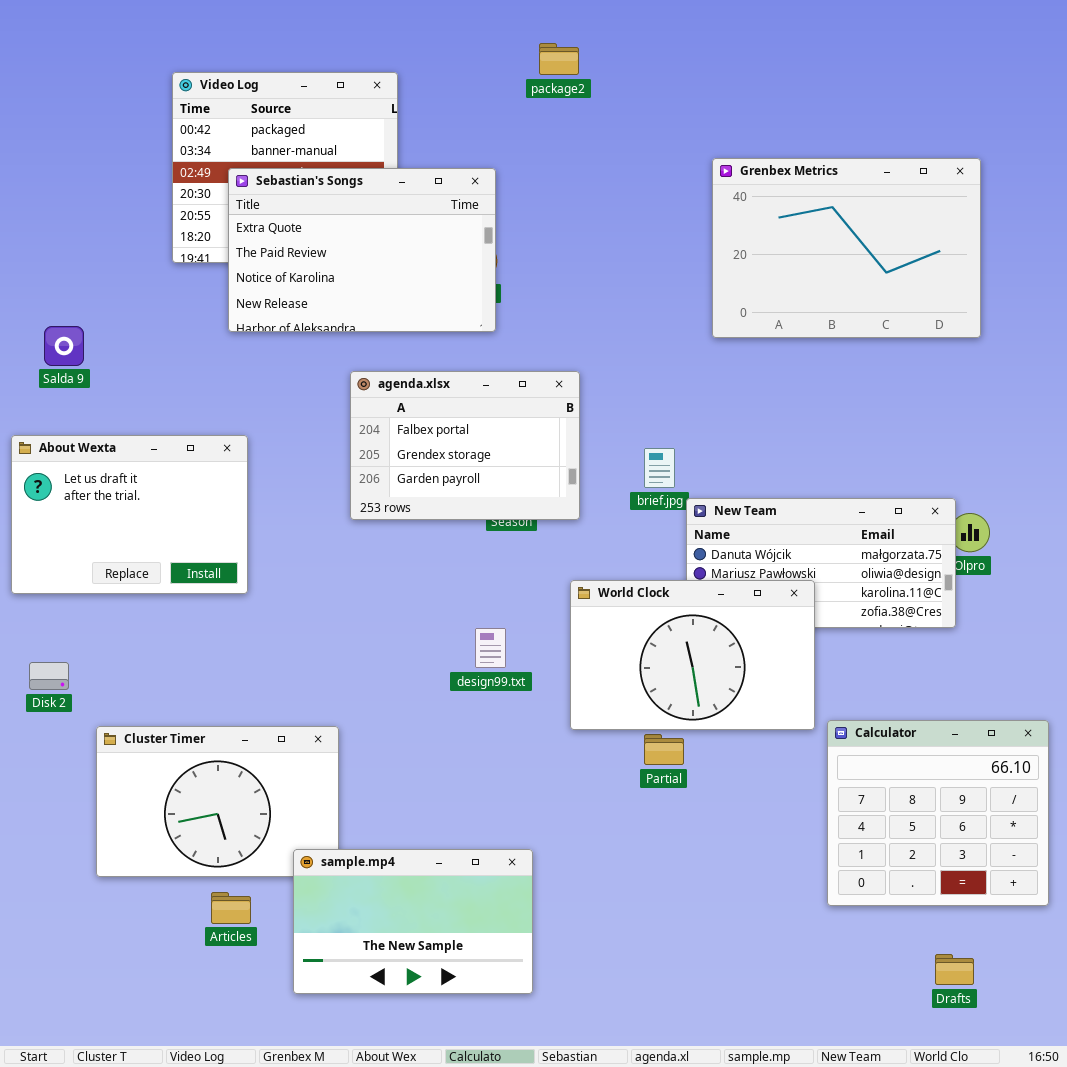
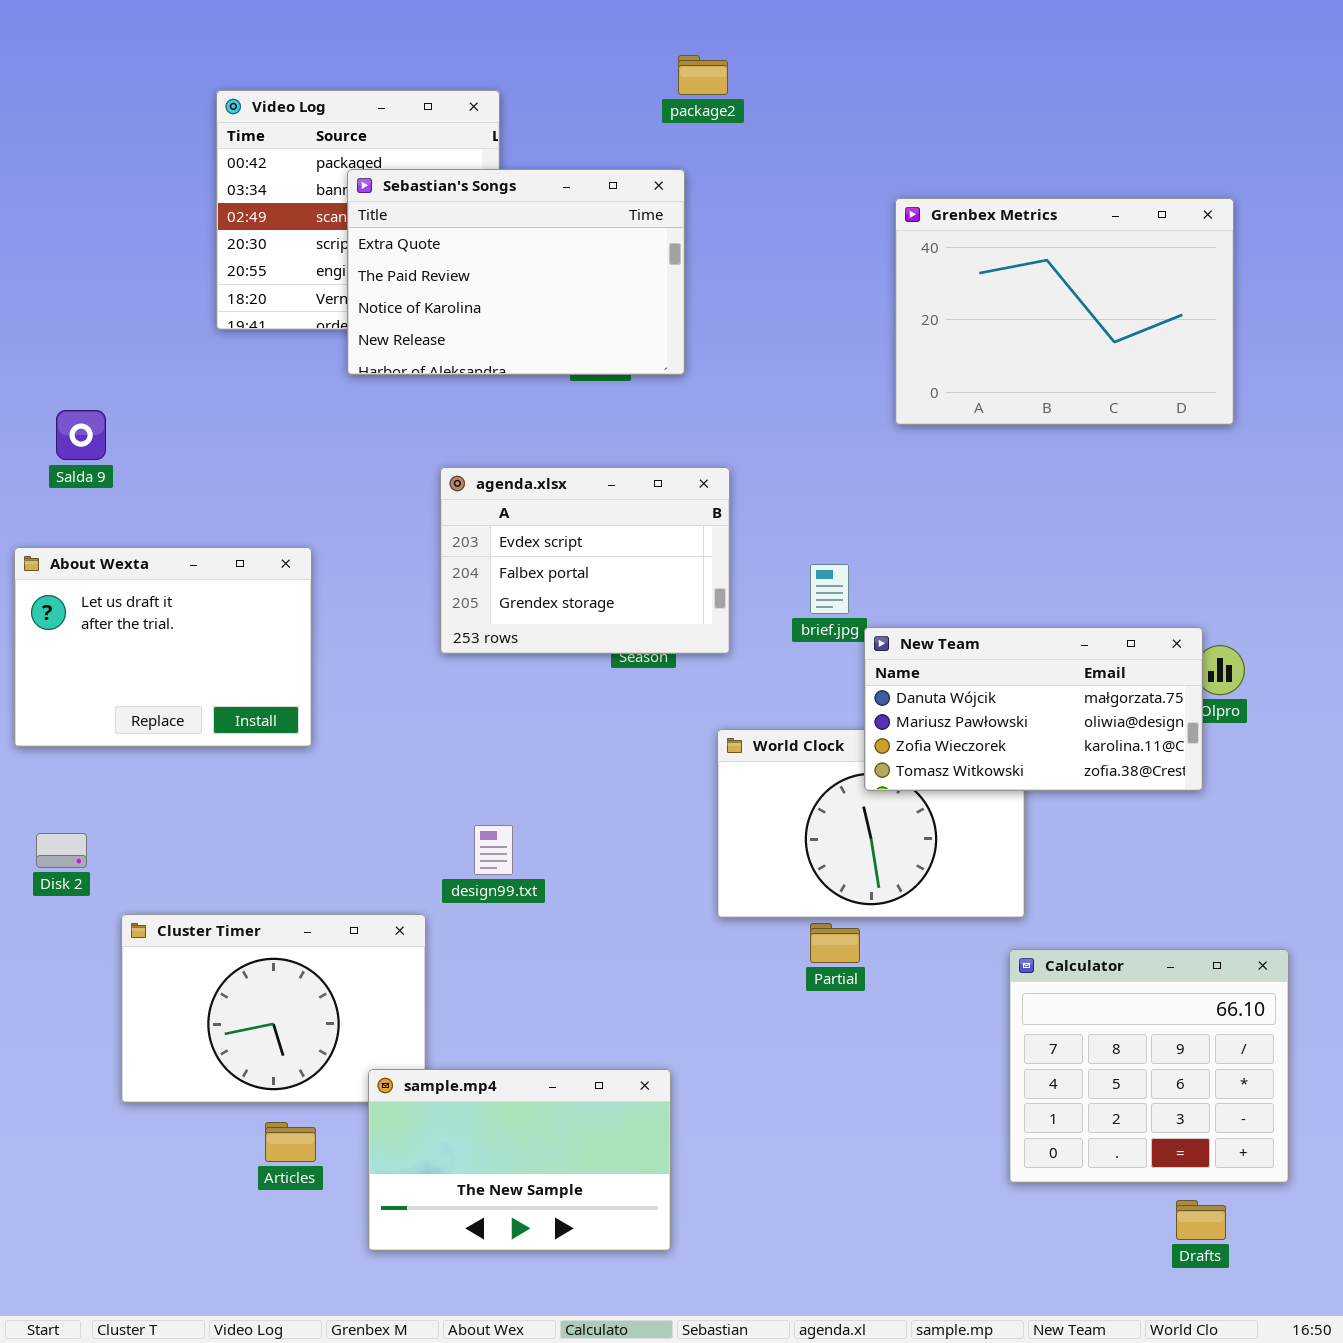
Sebastian's Songs: [228,168,496,332] -> [347,169,685,375], moved
agenda.xlsx: [350,371,580,520] -> [440,467,730,654], scrolled up 1 row
New Team: [686,498,956,628] -> [864,627,1203,791], raised
design99.txt: [475,628,506,668] -> [474,825,513,875], moved
Calculator: [827,720,1049,906] -> [1009,949,1289,1183], moved

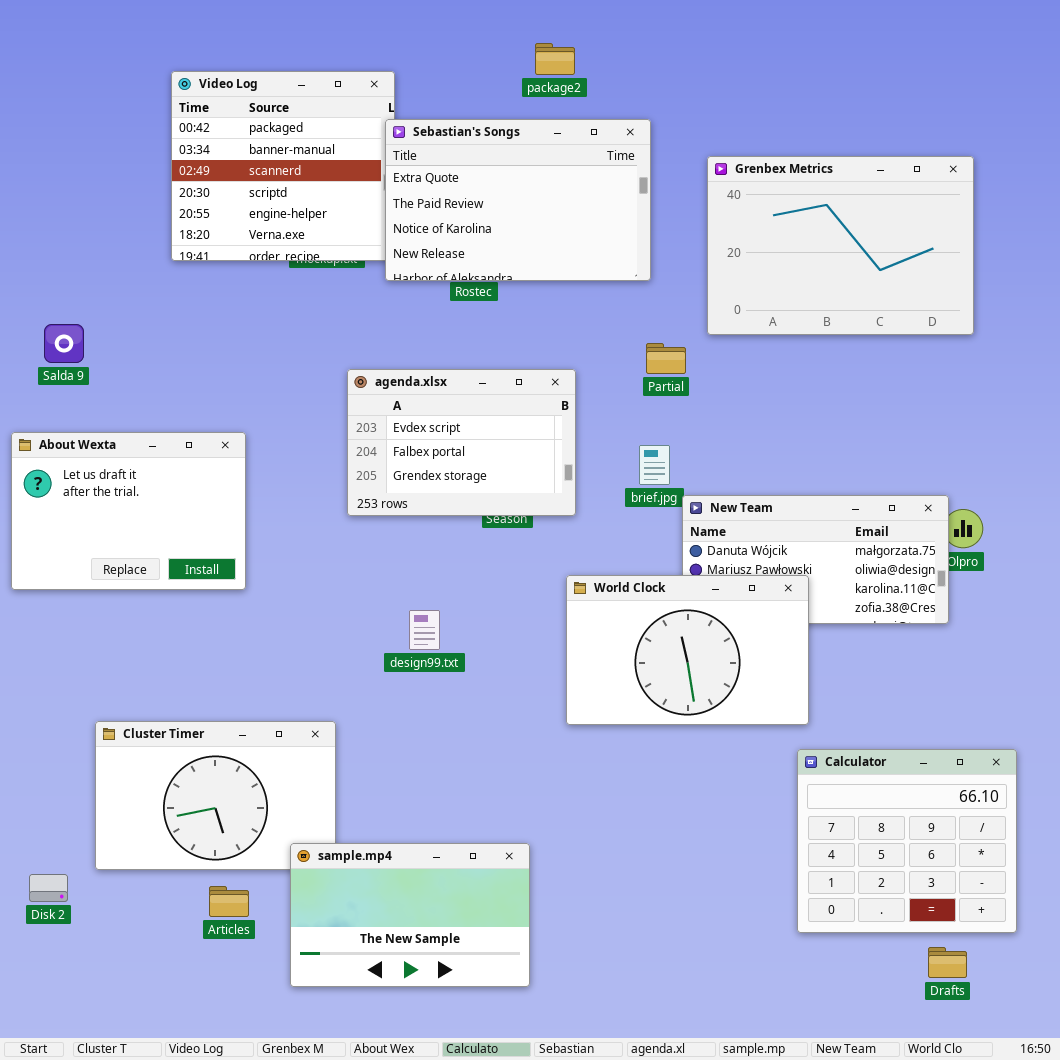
Sebastian's Songs: [347,169,685,375] -> [385,119,651,281], moved
World Clock: [717,729,1025,918] -> [566,575,809,725], raised
design99.txt: [474,825,513,875] -> [409,610,440,650], moved
Disk 2: [36,833,87,868] -> [29,874,68,902], moved
Partial: [810,923,860,963] -> [646,343,686,374], moved

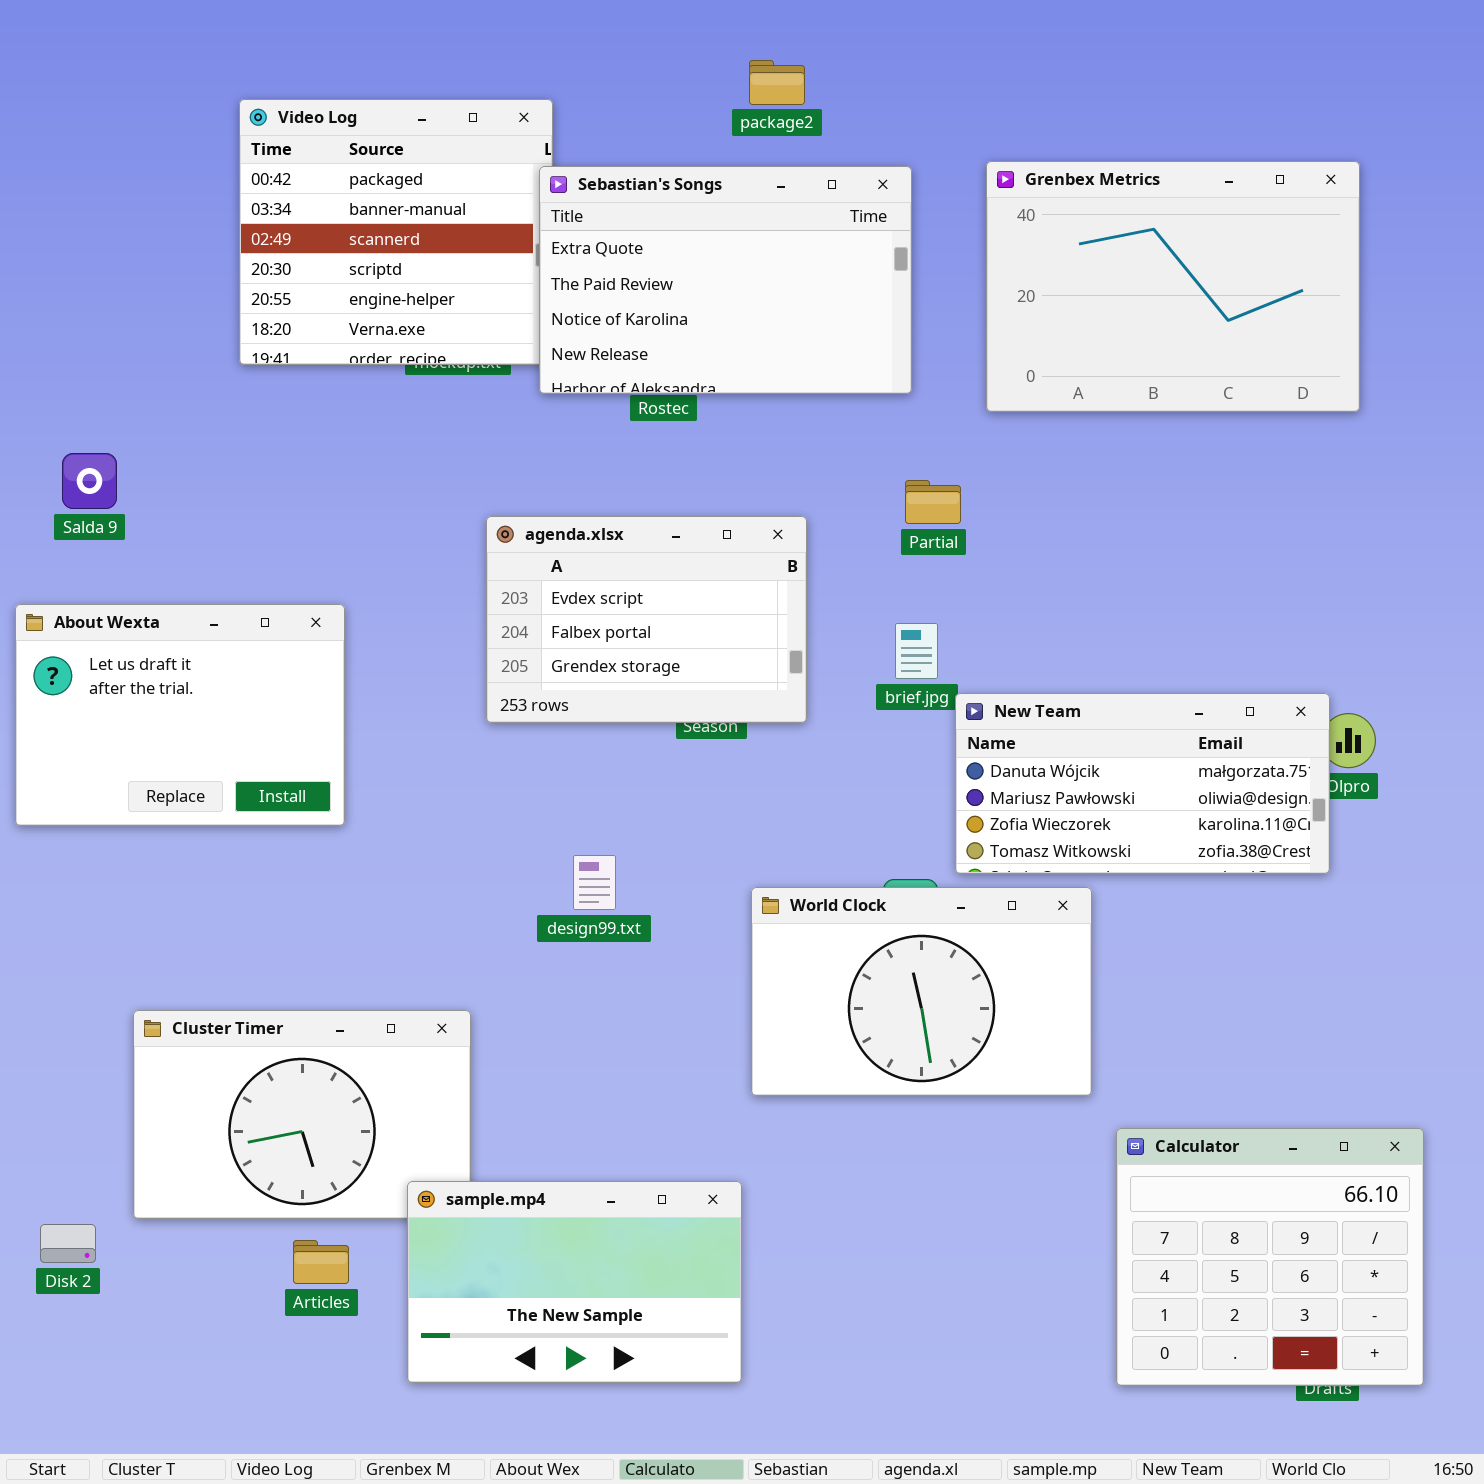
Grenbex Metrics: [707,156,974,335] -> [986,161,1360,412], moved
World Clock: [566,575,809,725] -> [751,887,1092,1096], moved
Calculator: [797,749,1017,933] -> [1116,1128,1424,1386], moved

